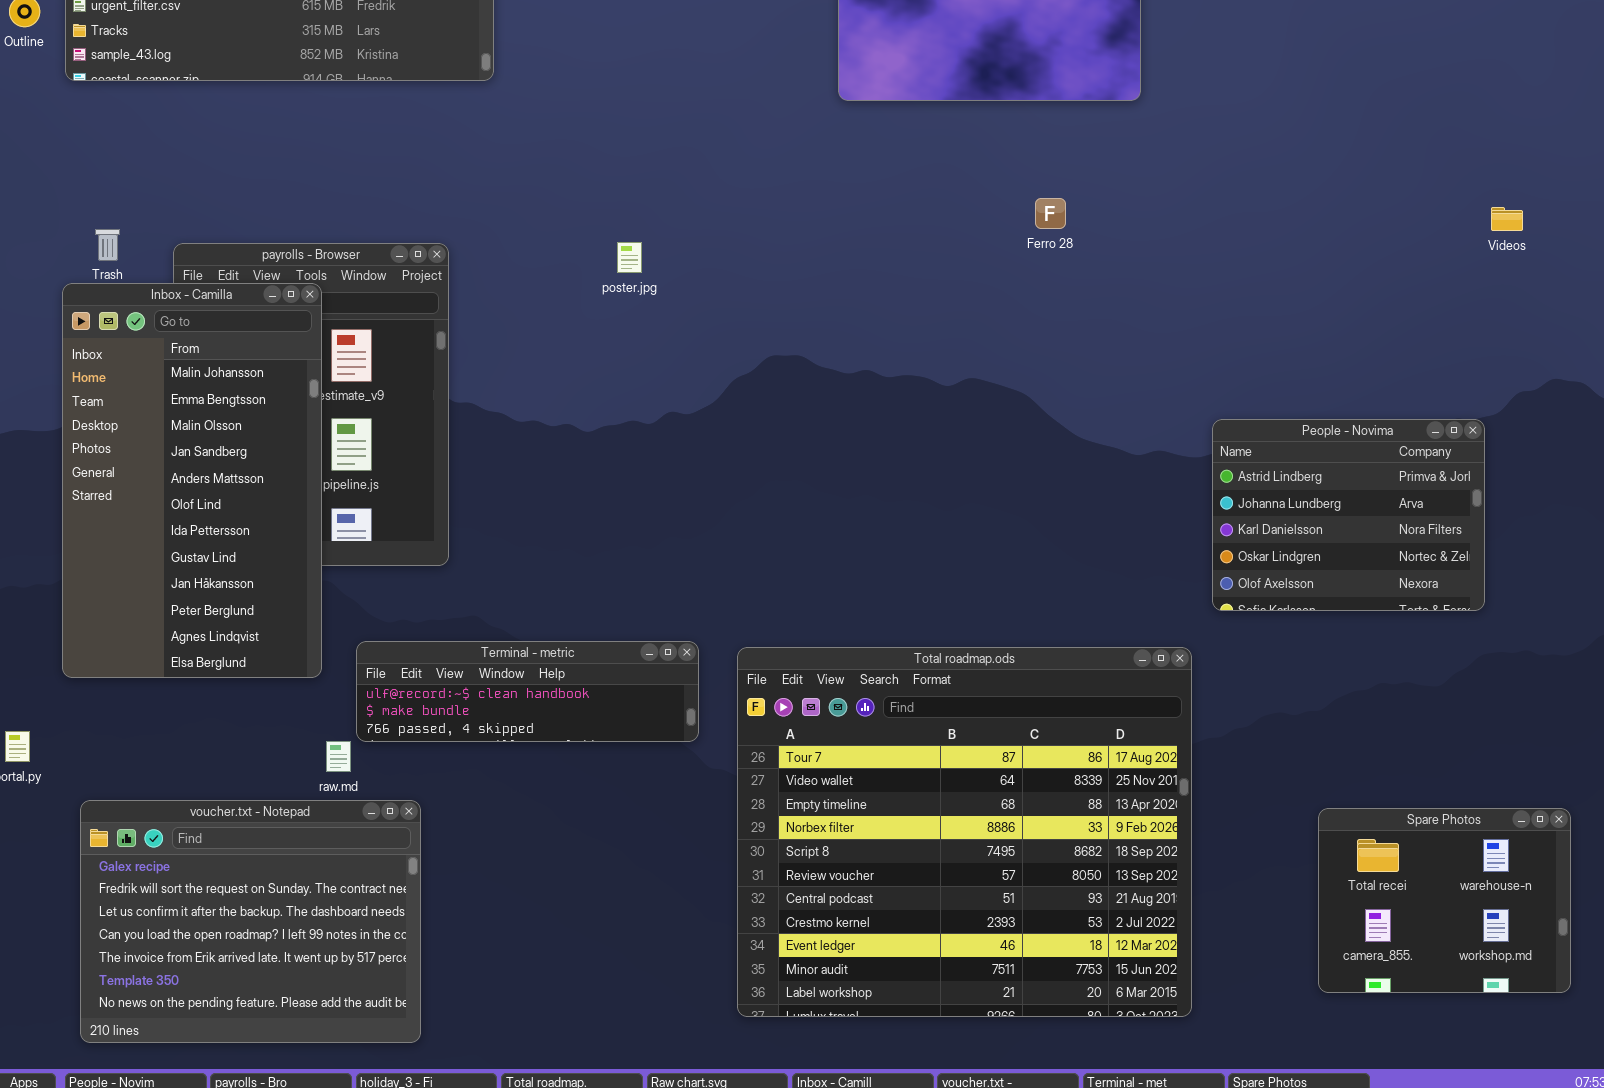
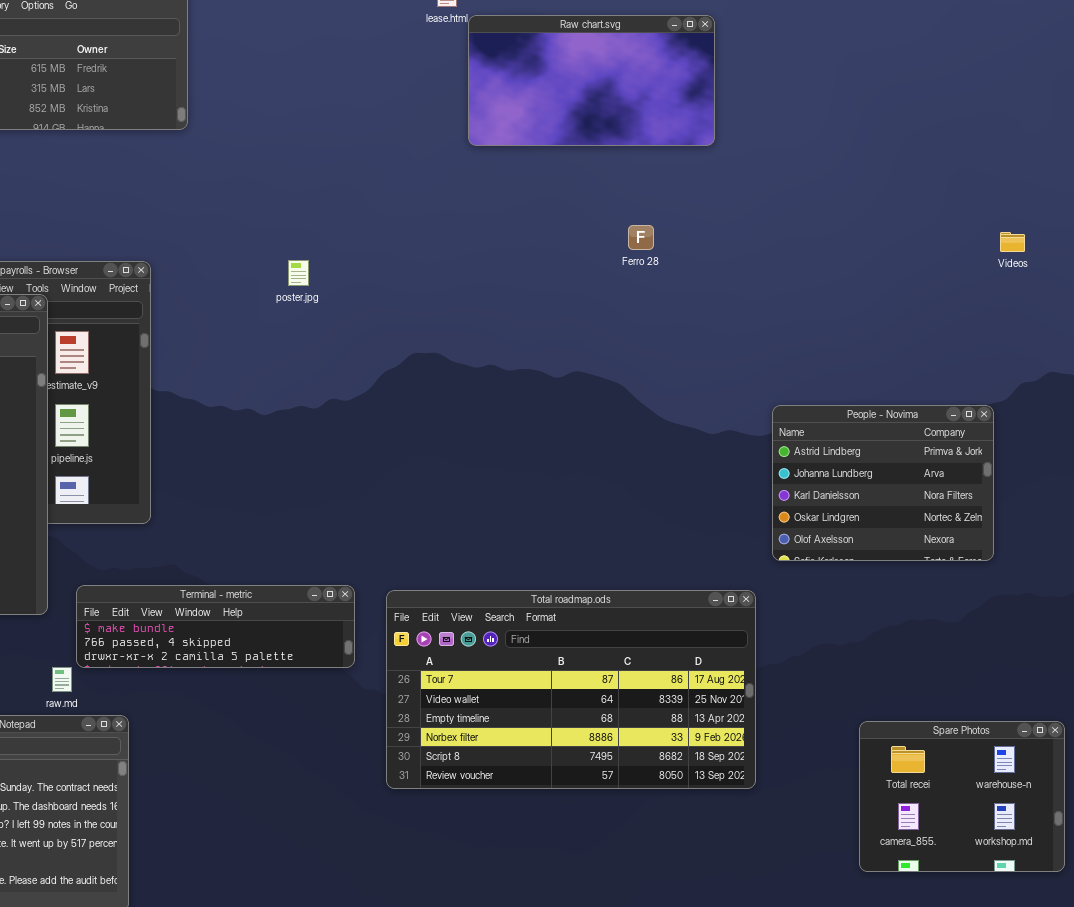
Terminal - metric: [356,641,699,742] -> [76,585,355,668], scrolled down 1 row
Total roadmap.ods: [737,647,1192,1017] -> [386,590,756,789], resized

